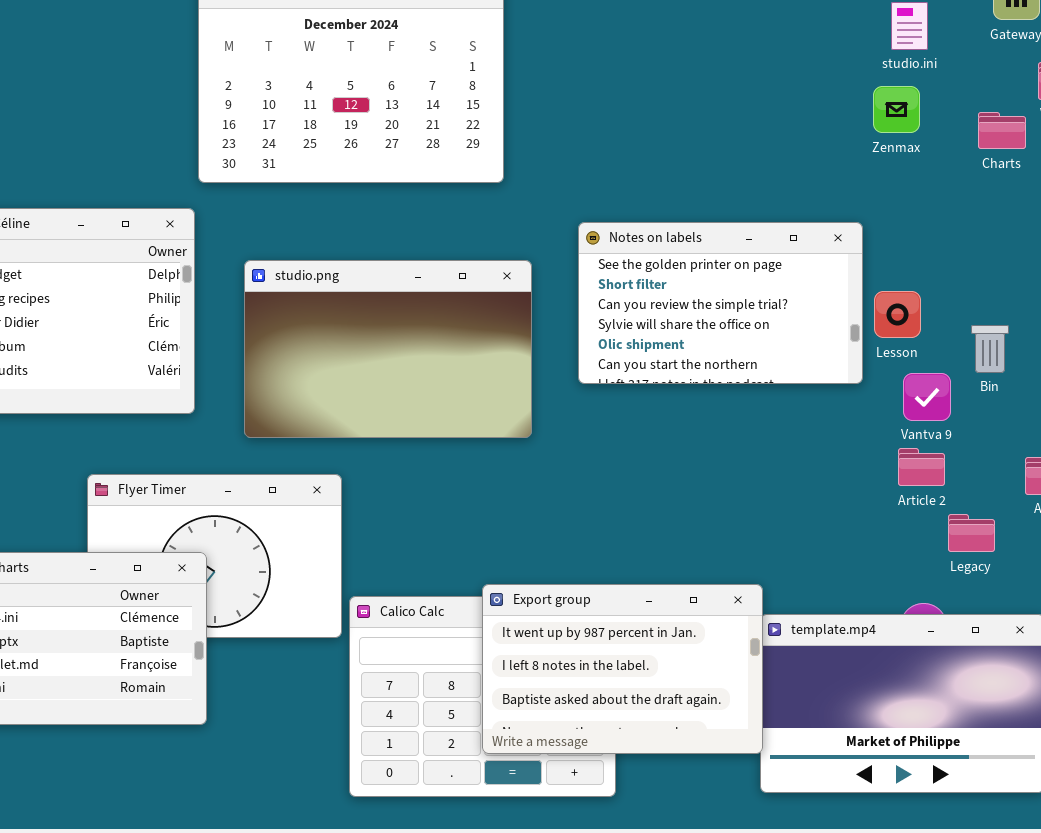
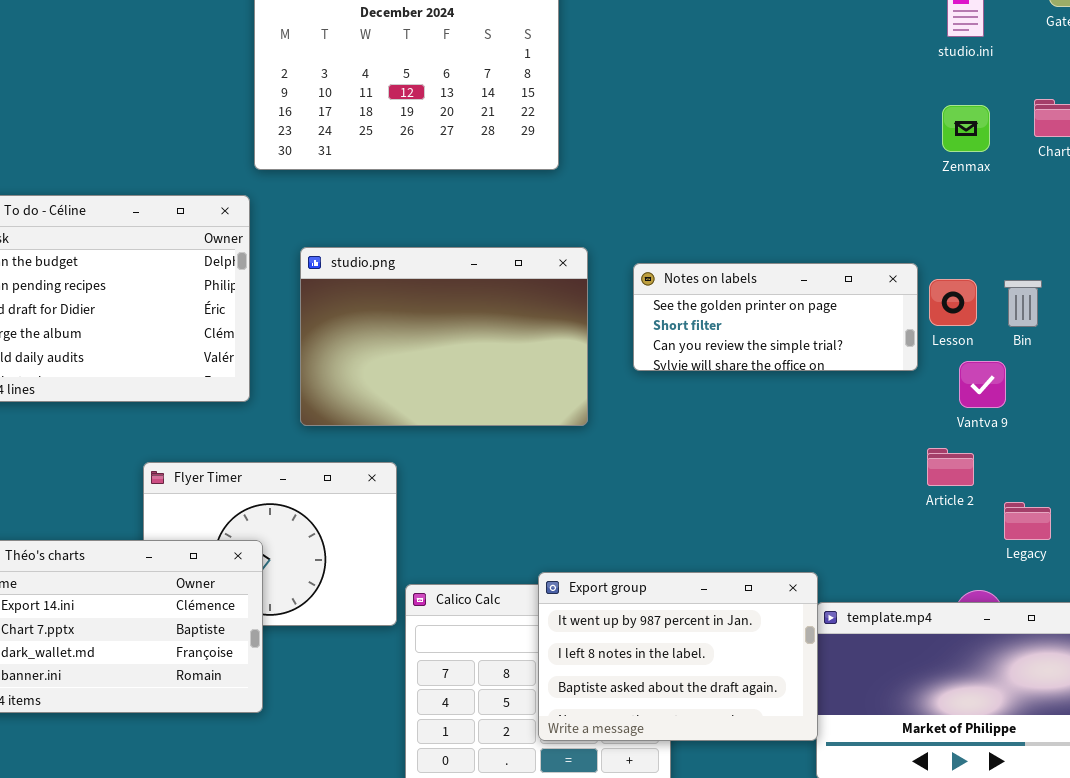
Zenmax: [873,86,920,133] -> [942,105,990,152], moved
Notes on labels: [578,222,863,384] -> [633,263,918,371], resized
Bin: [971,325,1009,373] -> [1004,280,1042,327], moved
Article 2: [898,448,945,486] -> [927,448,974,486], moved

